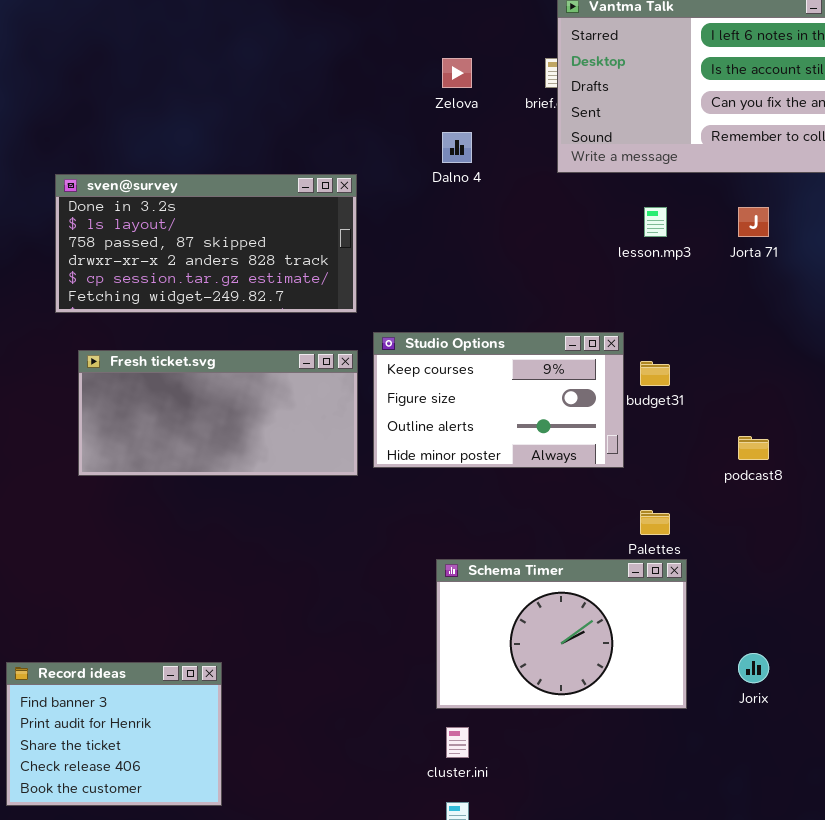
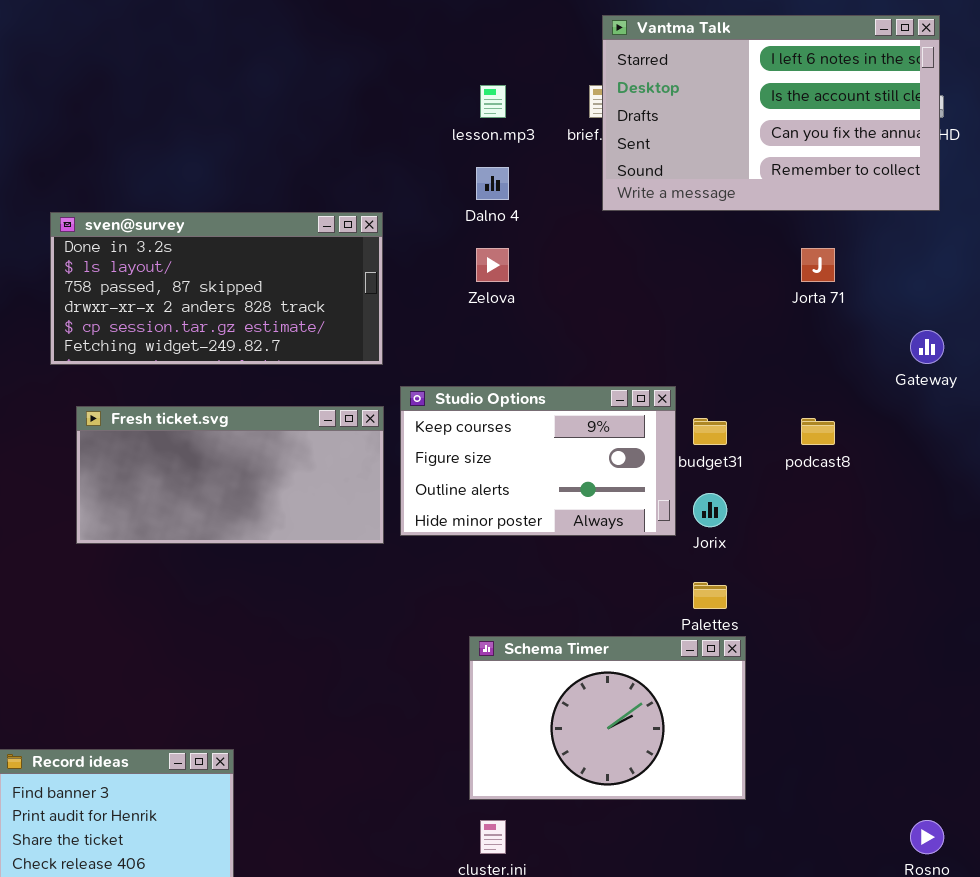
Zelova: [442,58,472,88] -> [476,248,509,282], moved
lesson.mp3: [644,207,667,237] -> [480,85,506,118], moved
podcast8: [738,436,769,460] -> [801,418,835,445], moved
Jorix: [738,653,769,683] -> [693,493,727,527], moved

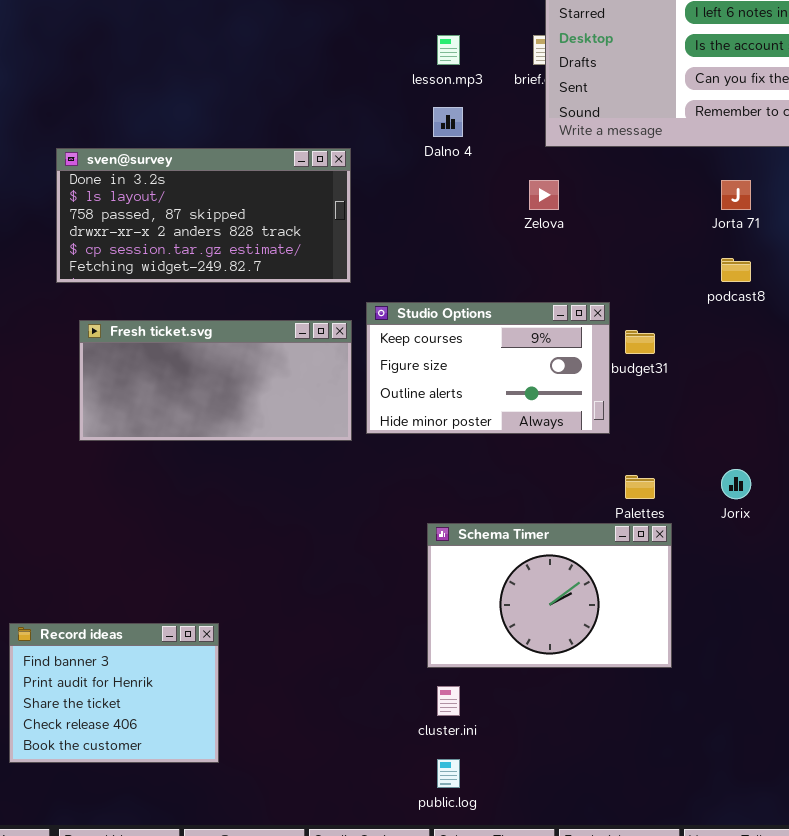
Zelova: [476,248,509,282] -> [529,180,559,210], moved
podcast8: [801,418,835,445] -> [721,258,751,282], moved
Jorix: [693,493,727,527] -> [721,469,751,499], moved

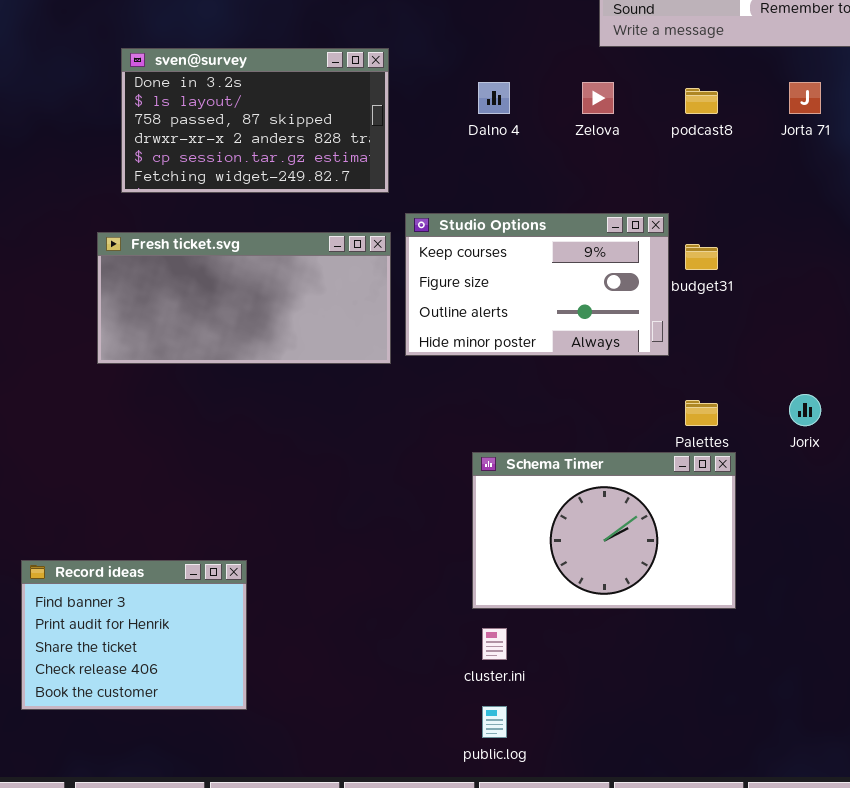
Dalno 4: [433,107,463,137] -> [478,82,510,114], moved
sven@survey: [56,148,351,283] -> [121,48,389,193], resized
podcast8: [721,258,751,282] -> [685,88,718,114], moved

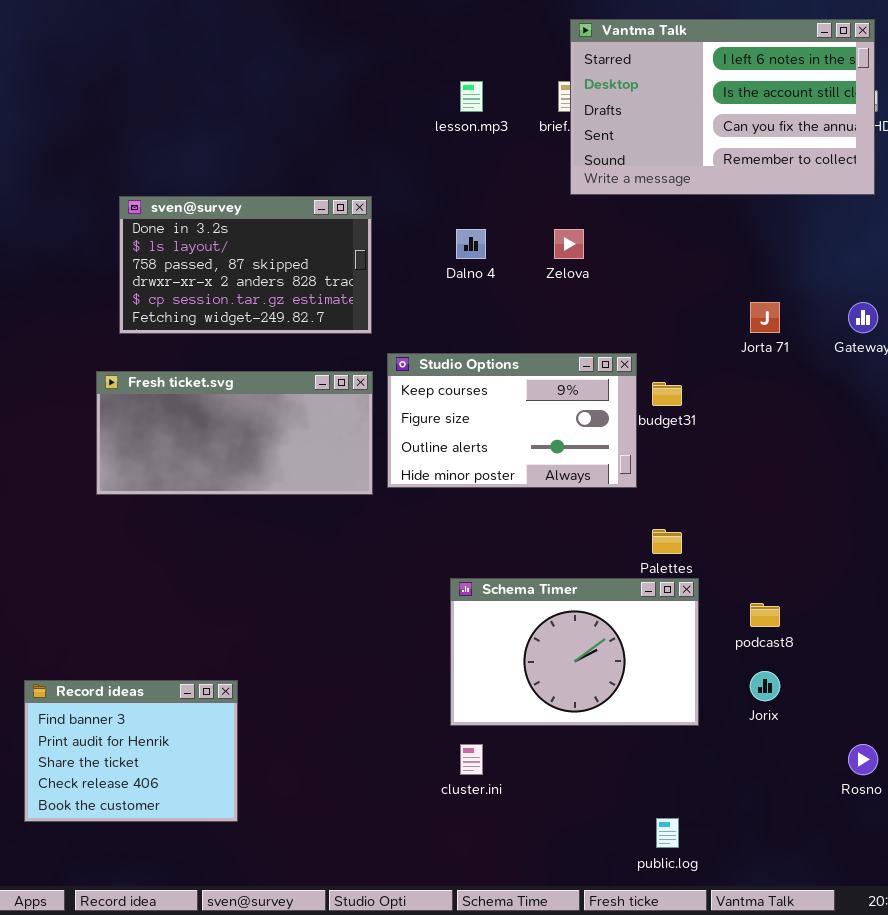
Jorta 71: [789,82,821,114] -> [750,302,780,333], moved
podcast8: [685,88,718,114] -> [750,603,780,627], moved
Jorix: [789,394,821,426] -> [750,671,780,701], moved
public.log: [482,706,507,738] -> [656,818,679,848], moved

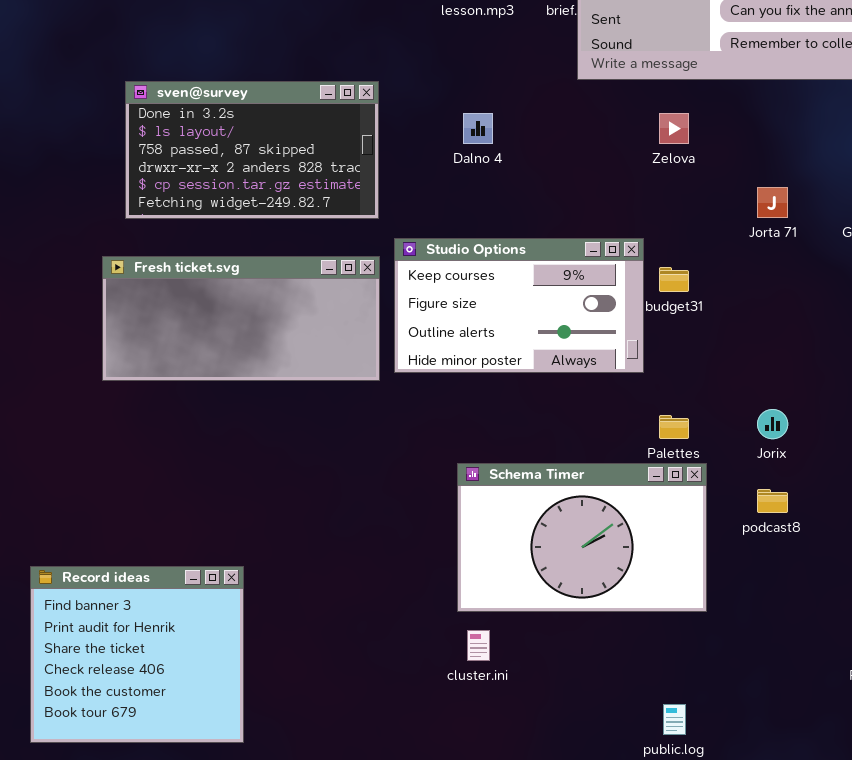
Zelova: [554,229,584,259] -> [659,113,689,144], moved
Jorix: [750,671,780,701] -> [757,409,788,439], moved
Record ideas: [24,680,238,822] -> [30,566,244,743], resized

